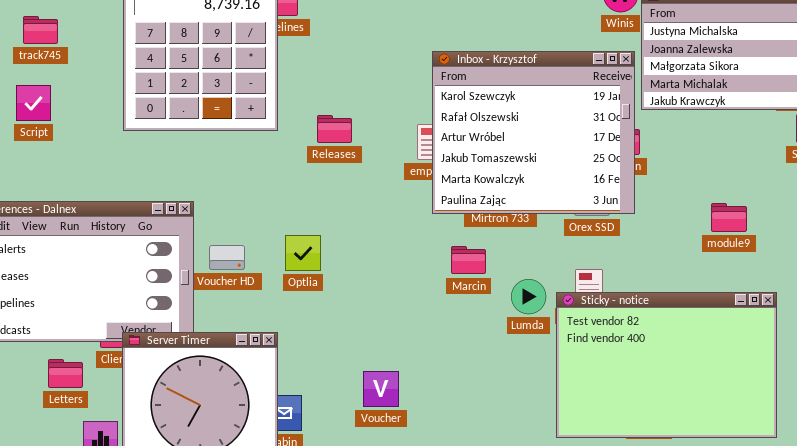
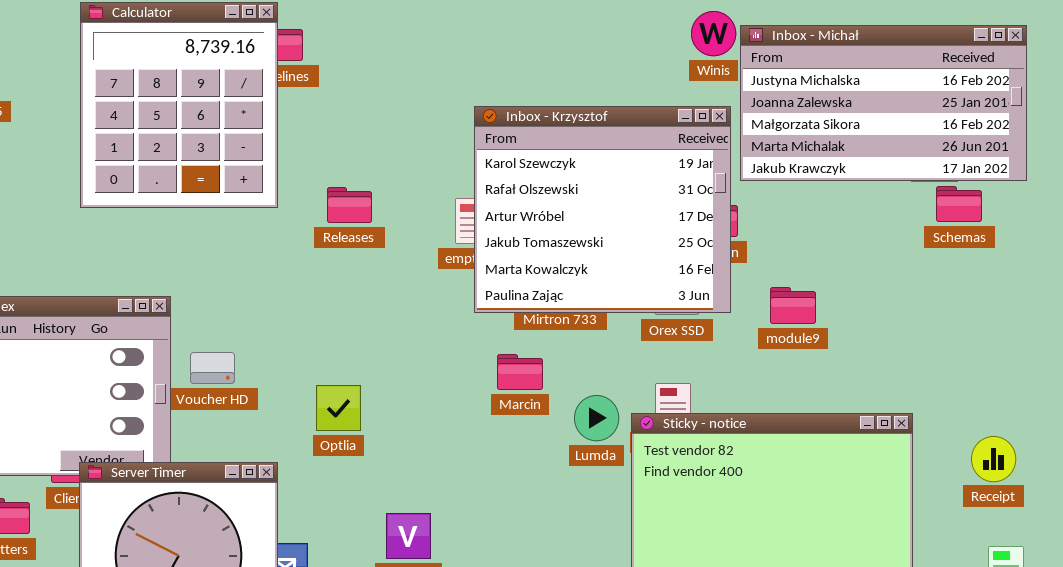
module9: [711,203,747,232] -> [770,287,816,324], moved
Optlia: [285,235,321,271] -> [316,385,361,431], moved

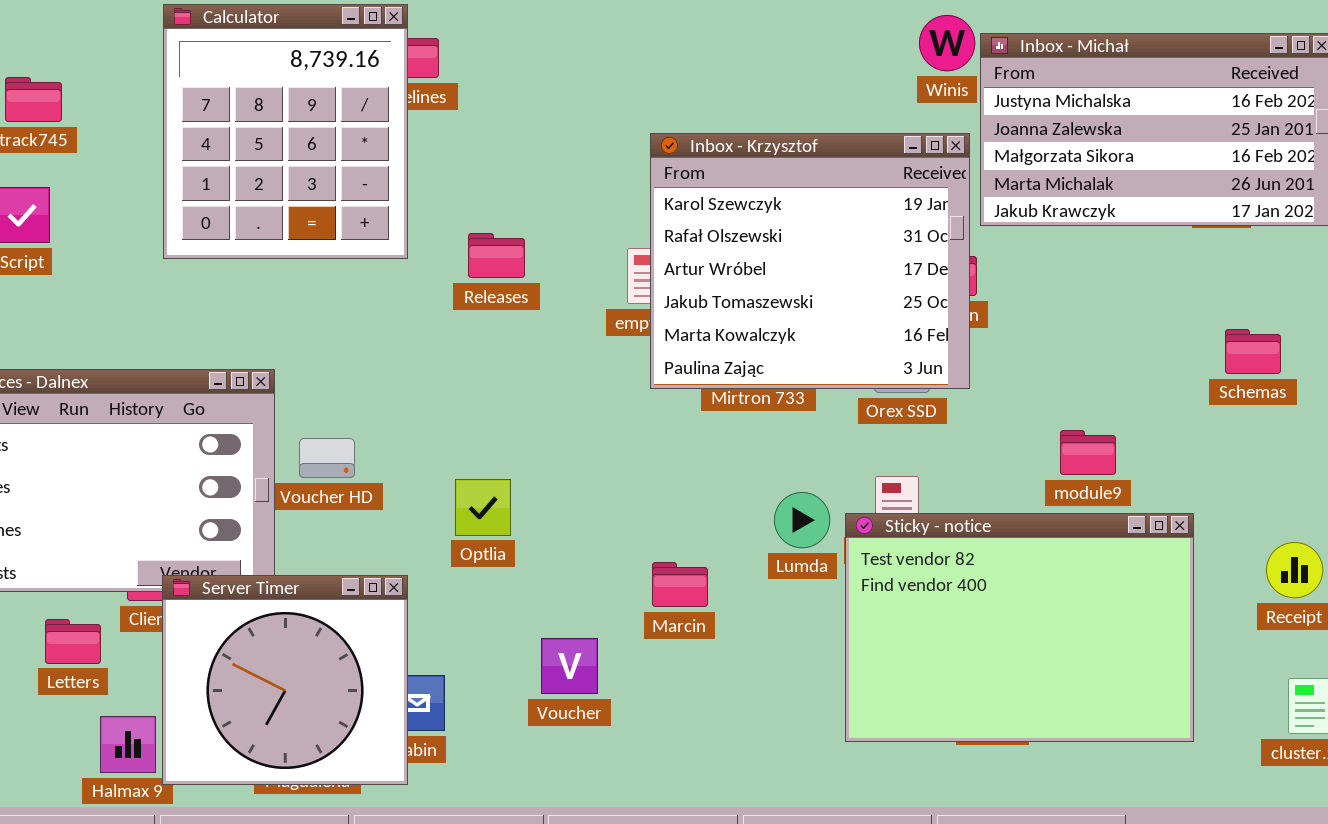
Schemas: [936,186,982,222] -> [1225,329,1281,374], moved
module9: [770,287,816,324] -> [1060,430,1116,475], moved
Marcin: [497,354,543,390] -> [652,562,708,607], moved

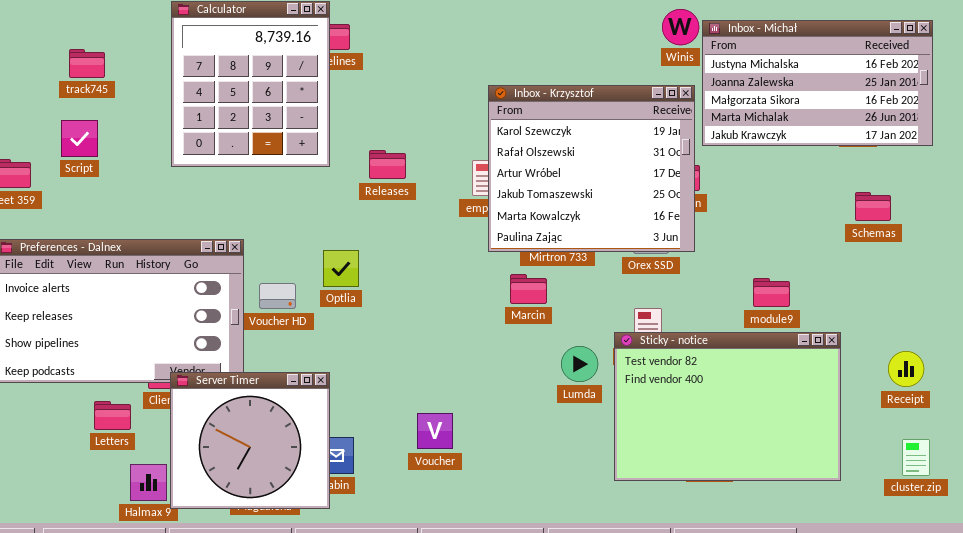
Schemas: [1225,329,1281,374] -> [855,192,891,221], moved
Optlia: [455,479,511,536] -> [323,250,359,287], moved
Lumda: [774,492,830,548] -> [561,346,598,382], moved
Marcin: [652,562,708,607] -> [510,274,547,304], moved

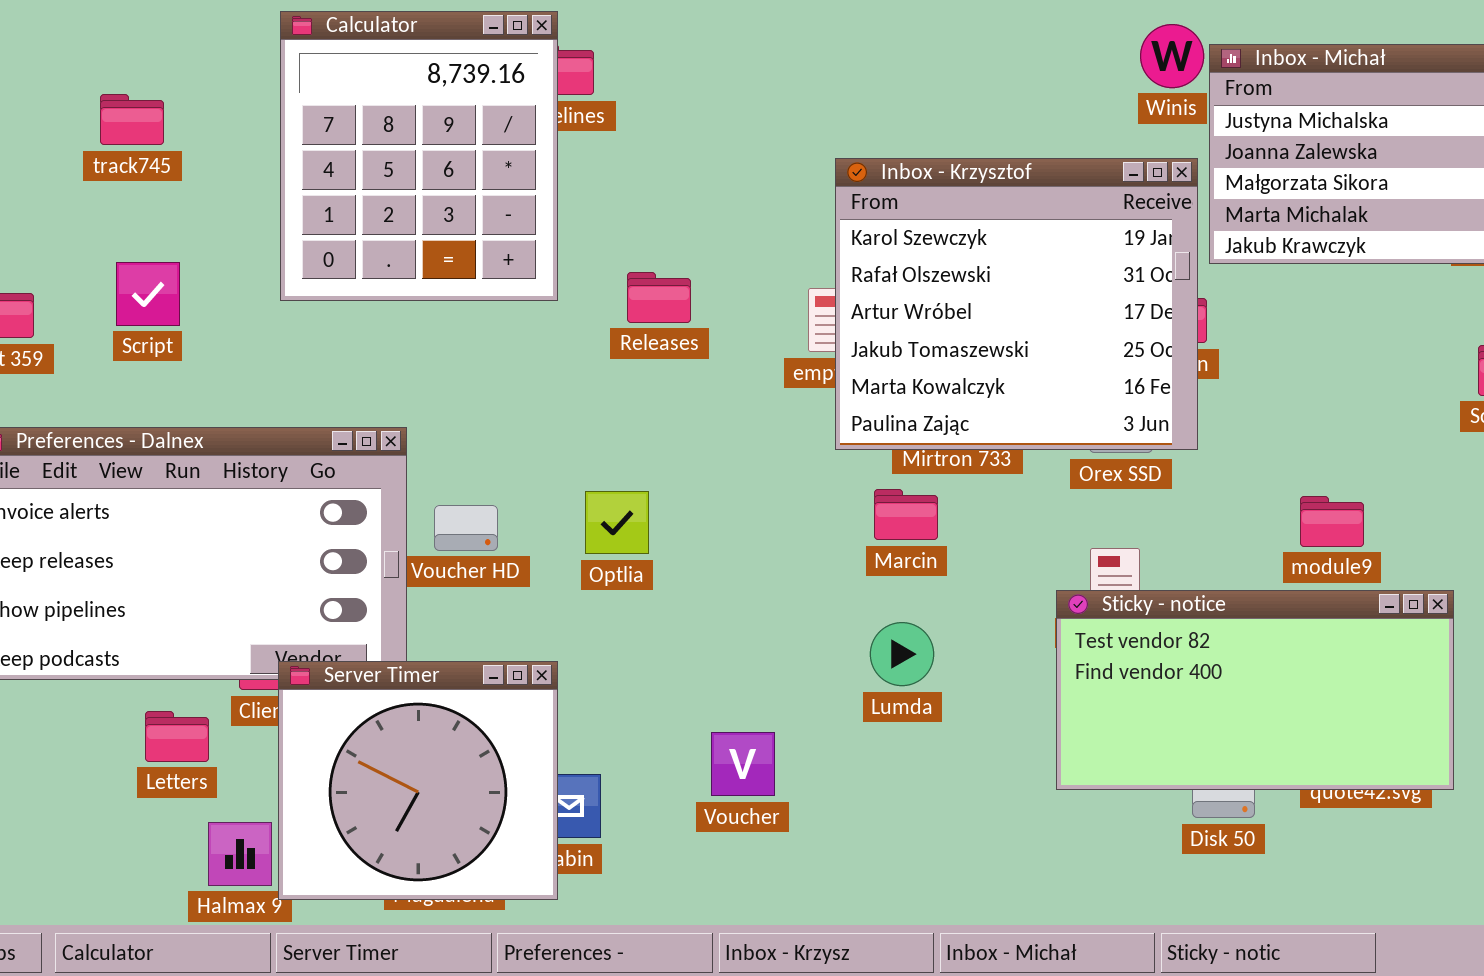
Script: [61,120,98,157] -> [116,262,180,326], moved
Optlia: [323,250,359,287] -> [585,491,649,554], moved
Sticky - notice: [614,332,841,481] -> [1056,590,1454,790], resized
Lumda: [561,346,598,382] -> [870,622,934,686], moved

